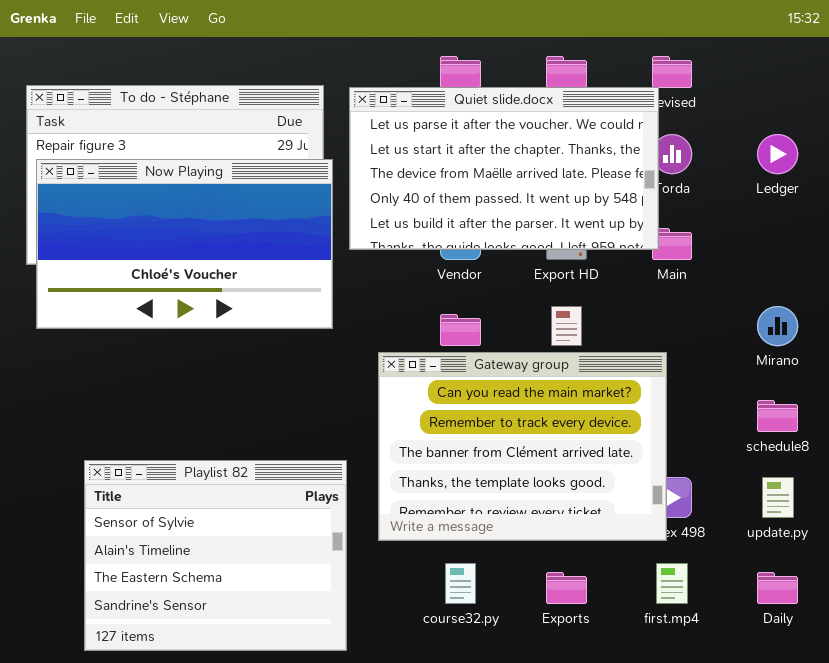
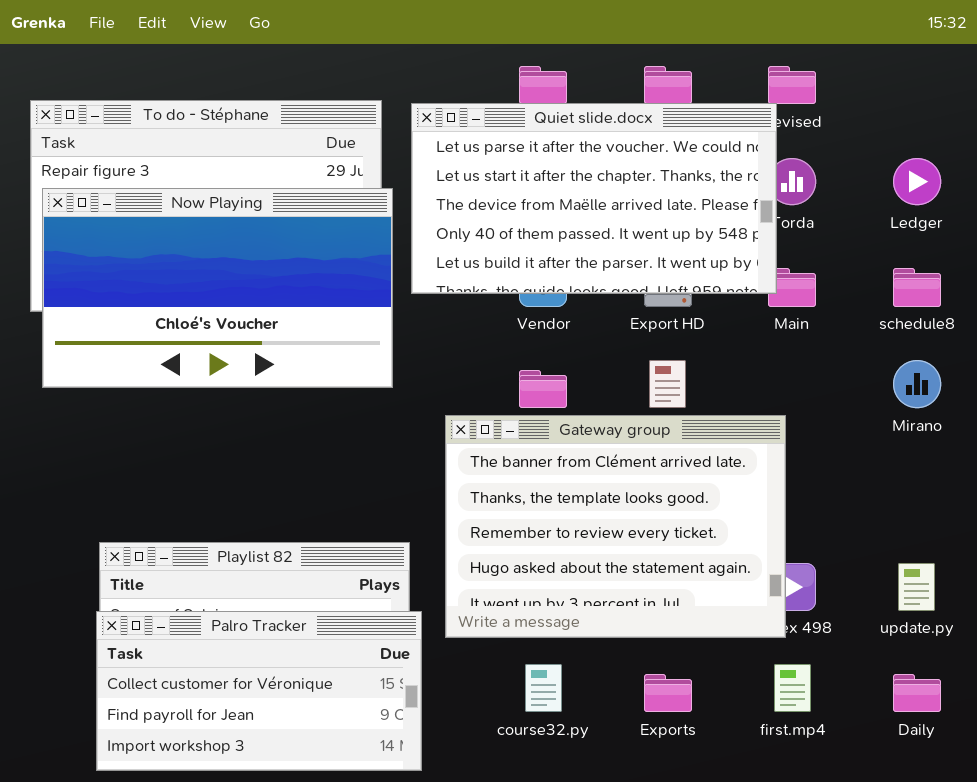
Gateway group: [378,352,667,541] -> [445,415,786,638], scrolled down 2 rows
schedule8: [757,400,798,432] -> [893,268,941,307], moved
Palro Tracker: none -> [96,611,422,771], opened

